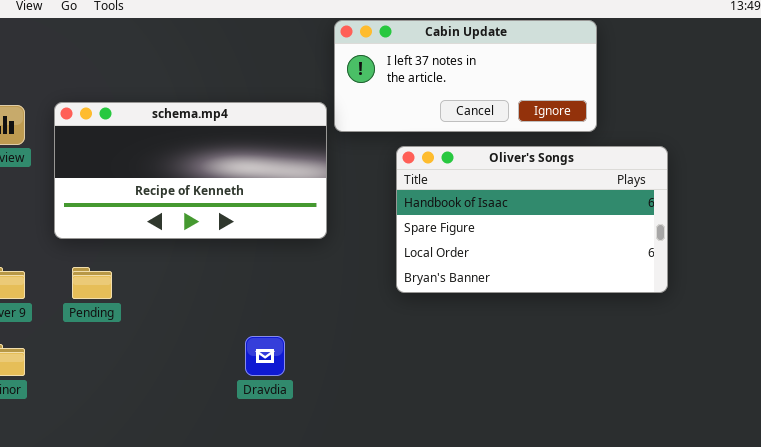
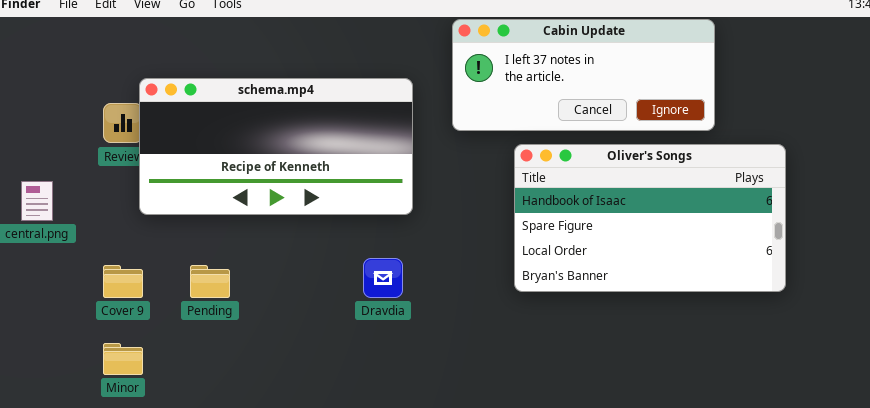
schema.mp4: [54,102,327,239] -> [139,78,413,215], moved
Dravdia: [245,336,285,376] -> [363,258,403,298], moved

